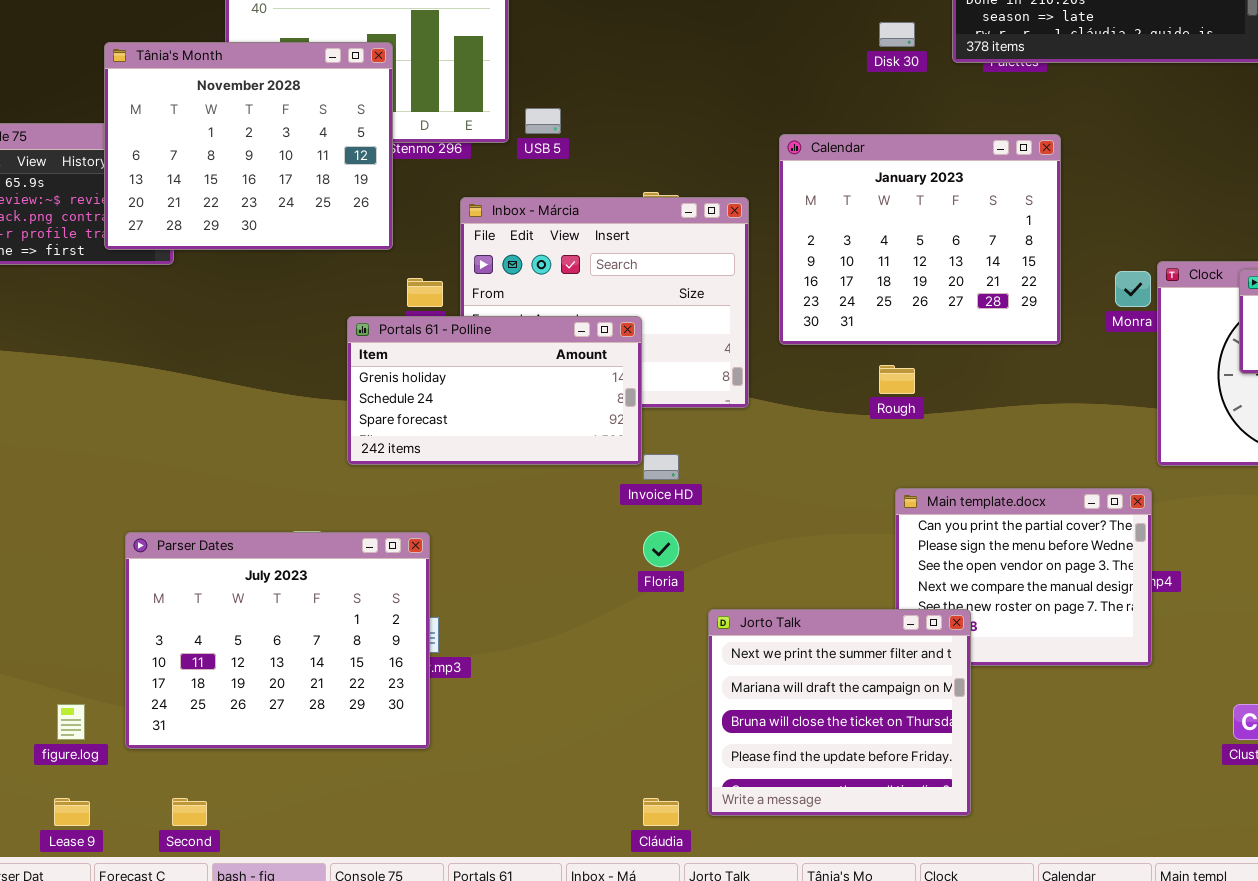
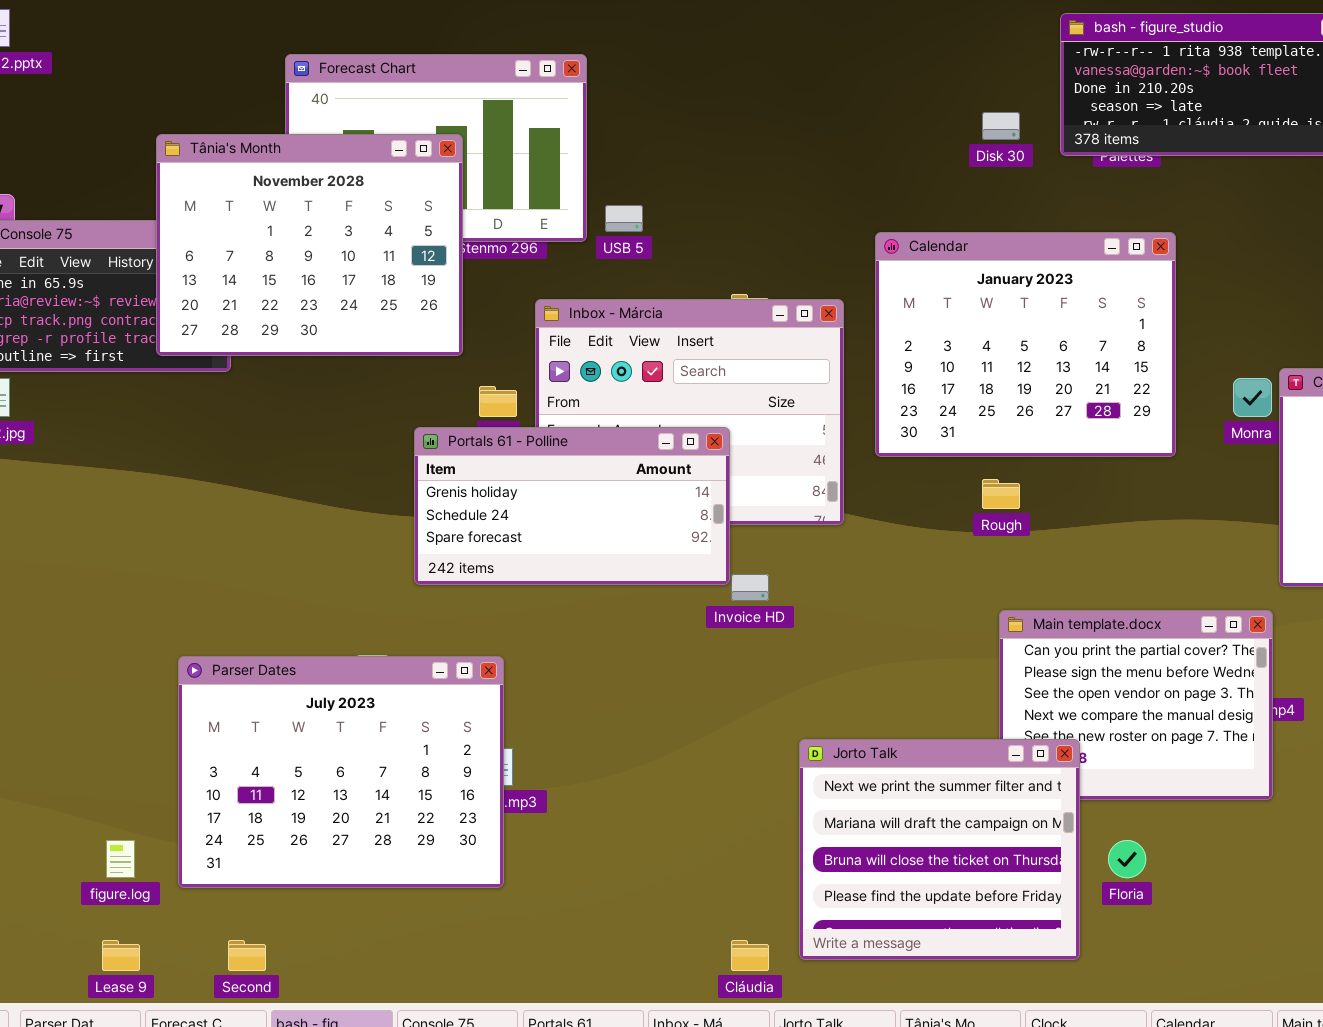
Floria: [643,531,679,567] -> [1108,840,1146,878], moved

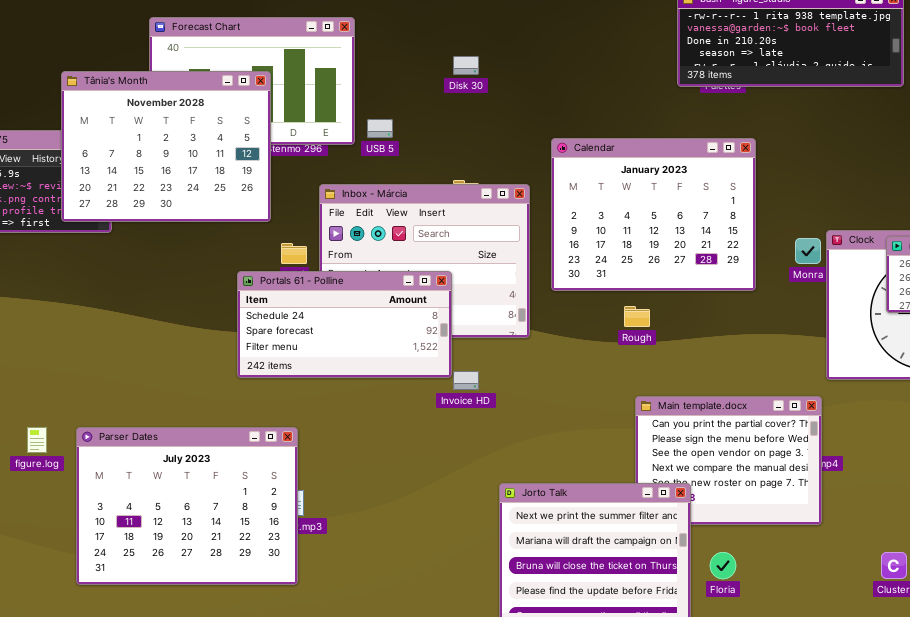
Disk 30: [982,112,1020,140] -> [453,56,479,75], moved
Portals 61 - Polline: [414,427,730,585] -> [237,271,452,378], scrolled down 1 row
figure.log: [106,840,135,878] -> [27,427,47,453], moved

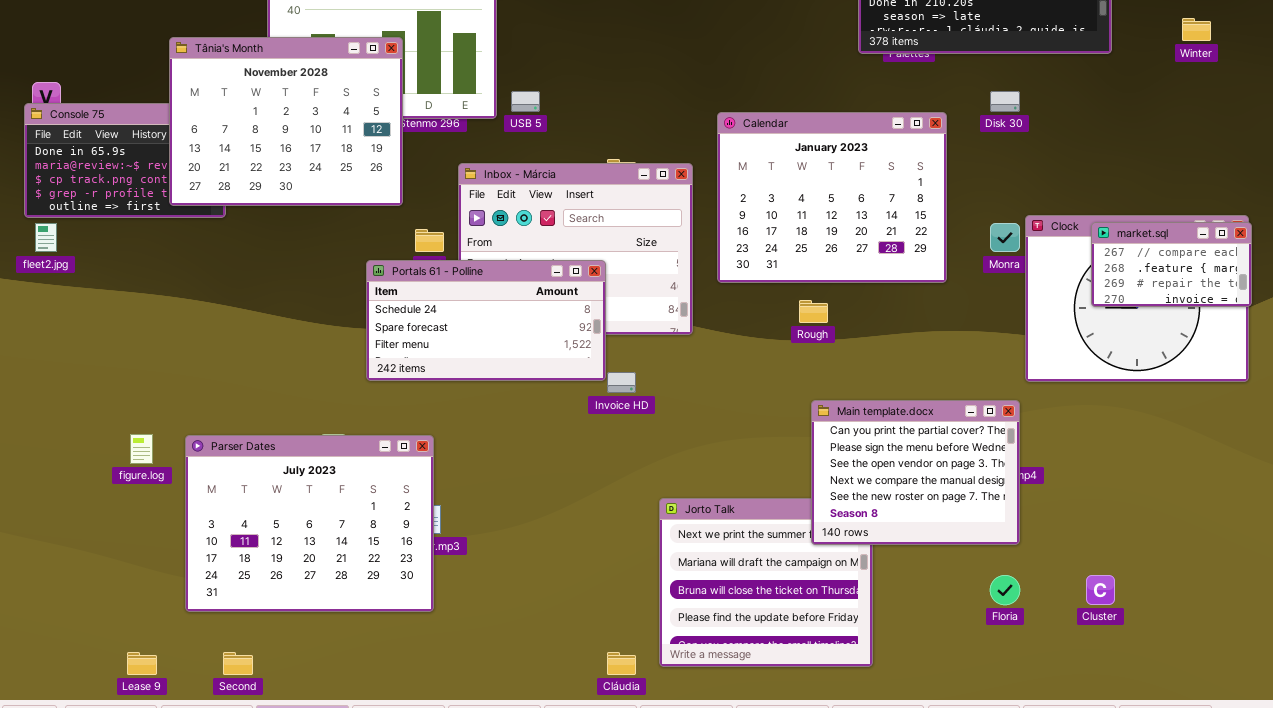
Disk 30: [453,56,479,75] -> [990,91,1020,112], moved
Main template.docx: [635,396,822,525] -> [811,400,1020,545], raised
Floria: [710,552,736,579] -> [990,575,1020,605], moved

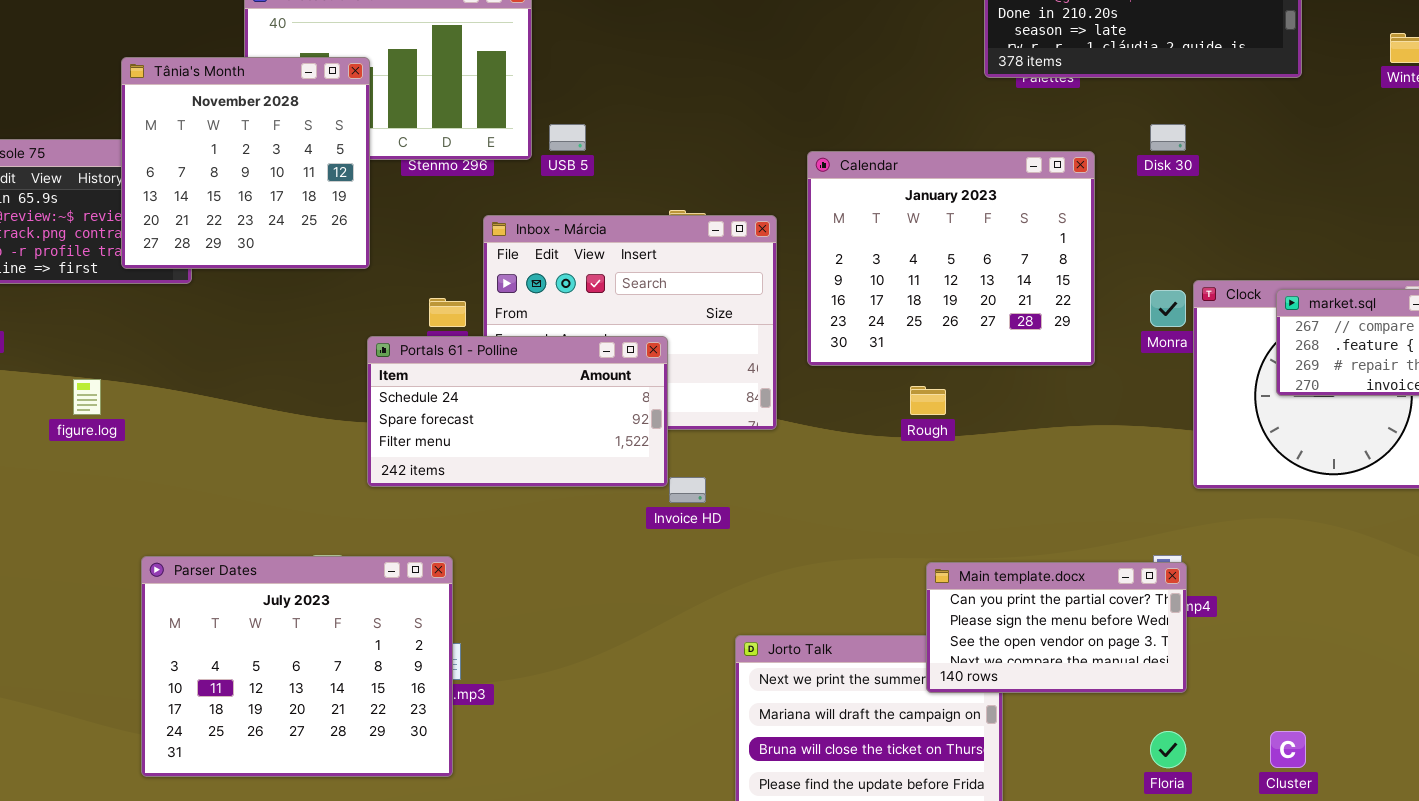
Tânia's Month: [169,37,403,206] -> [121,57,370,269], resized
Main template.docx: [811,400,1020,545] -> [926,562,1187,693], resized
figure.log: [130,434,153,464] -> [73,379,101,415], moved

